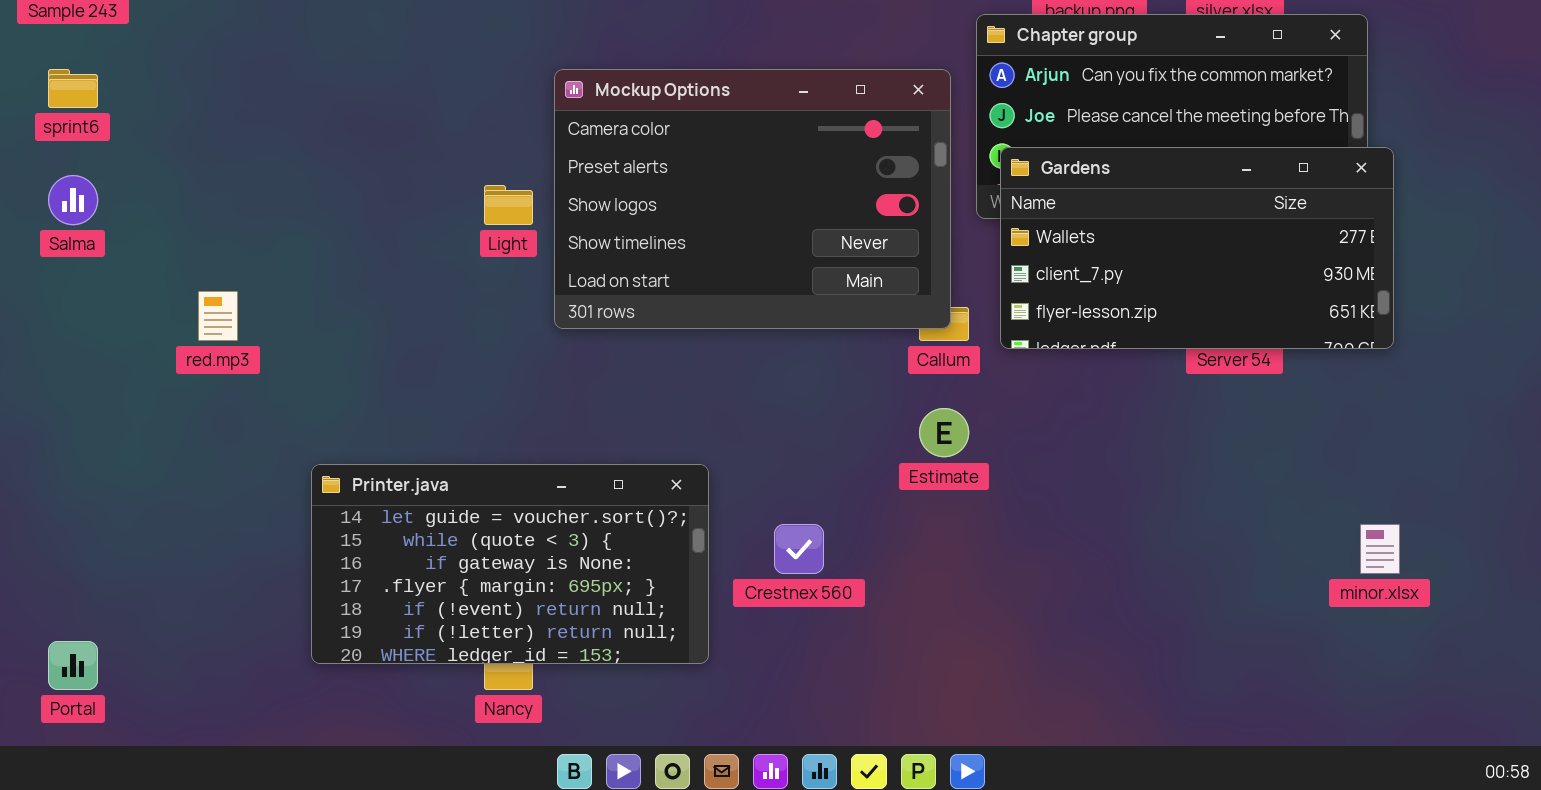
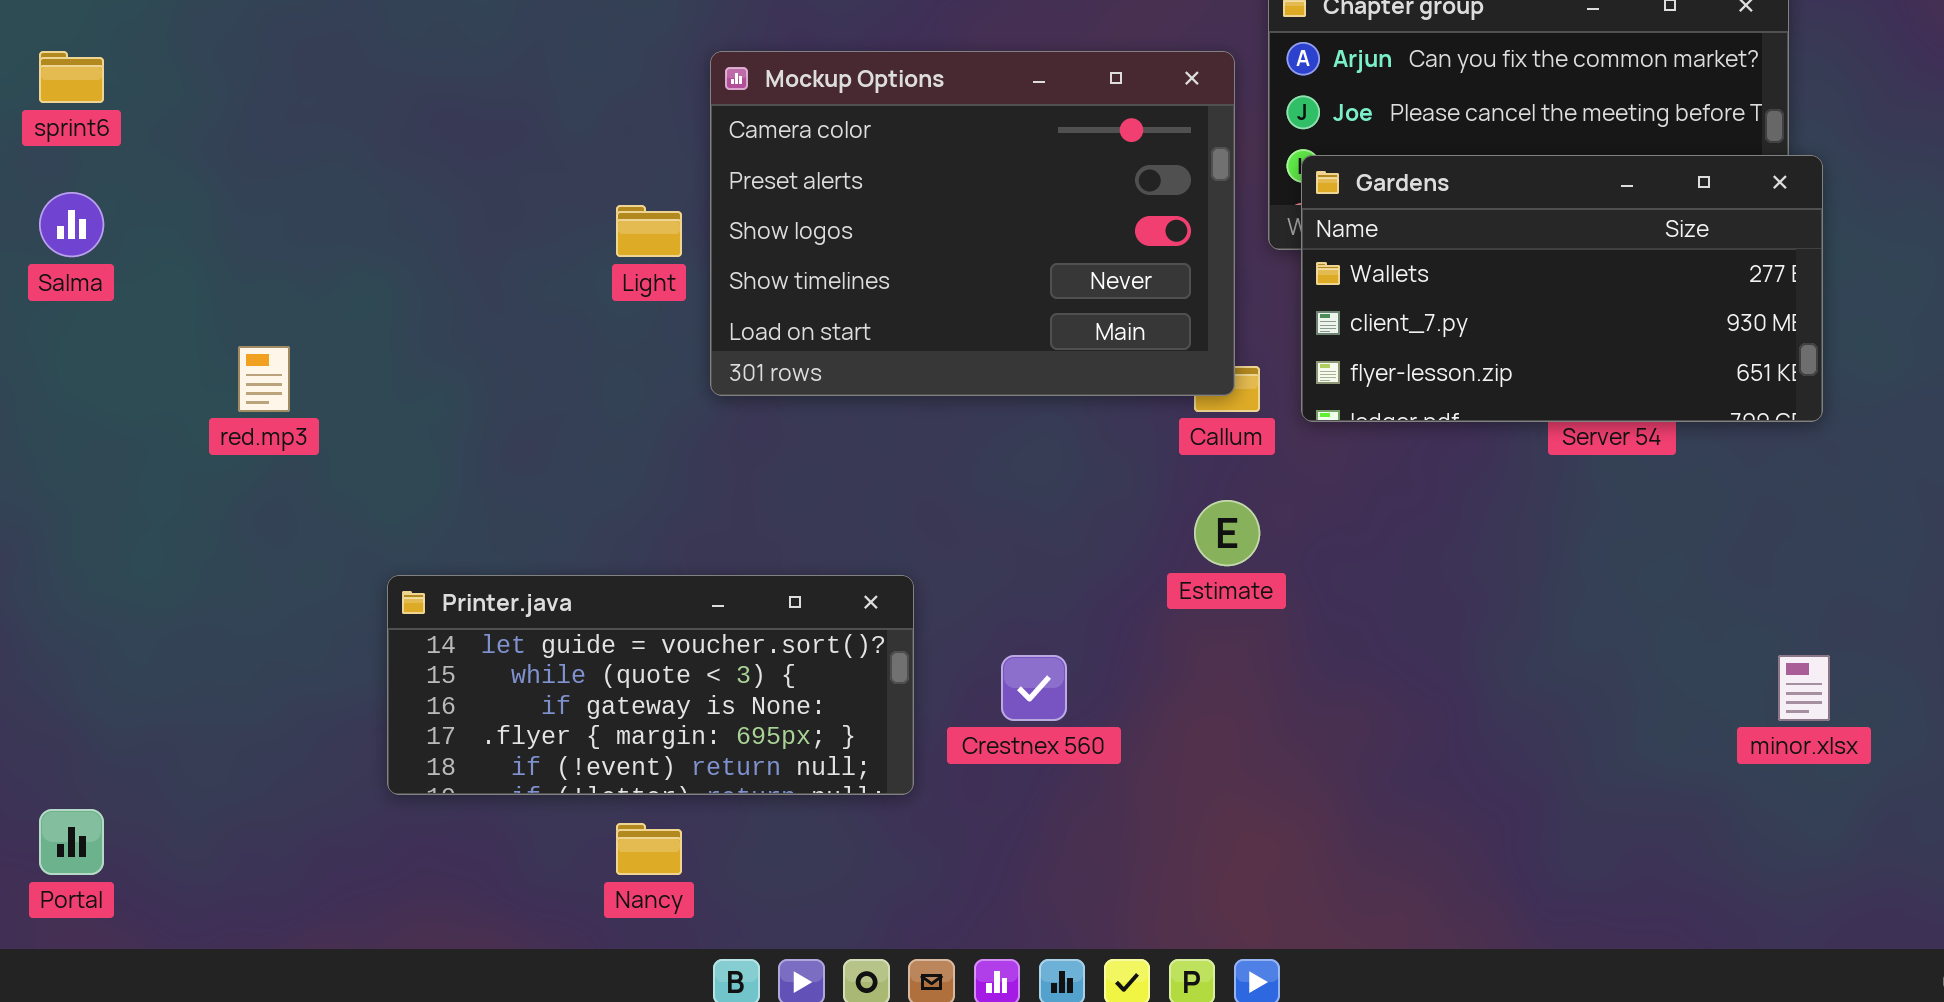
Printer.java: [311,464,709,664] -> [387,575,914,795], resized

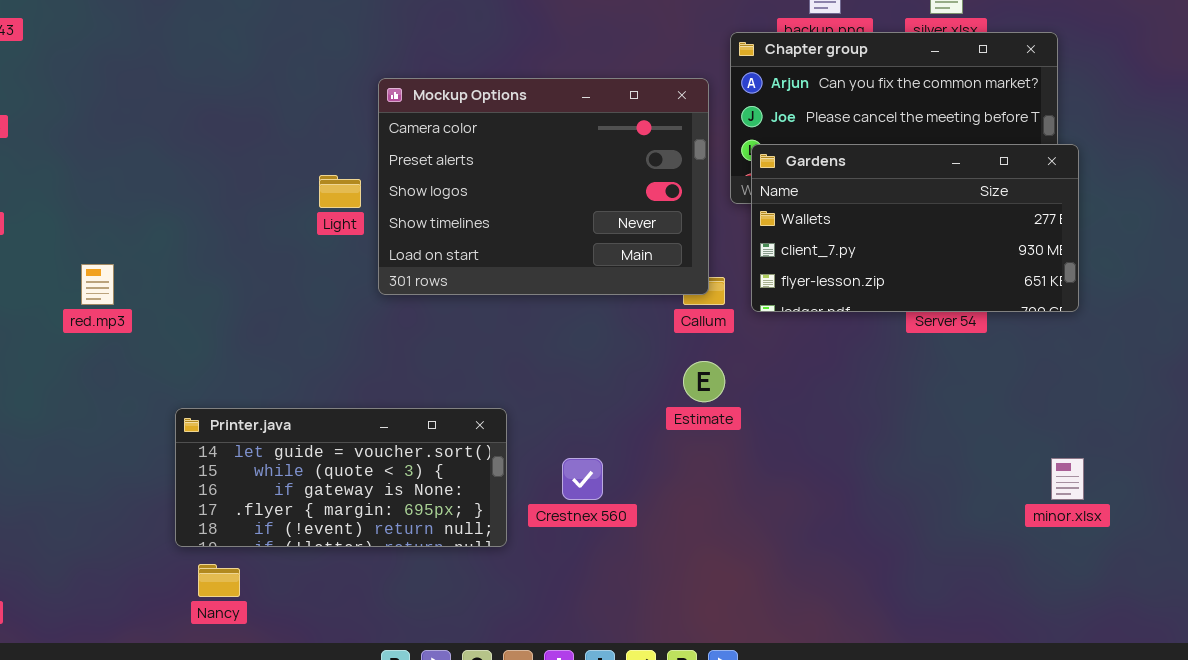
Nancy: [616,823,682,875] -> [198,564,240,597], moved

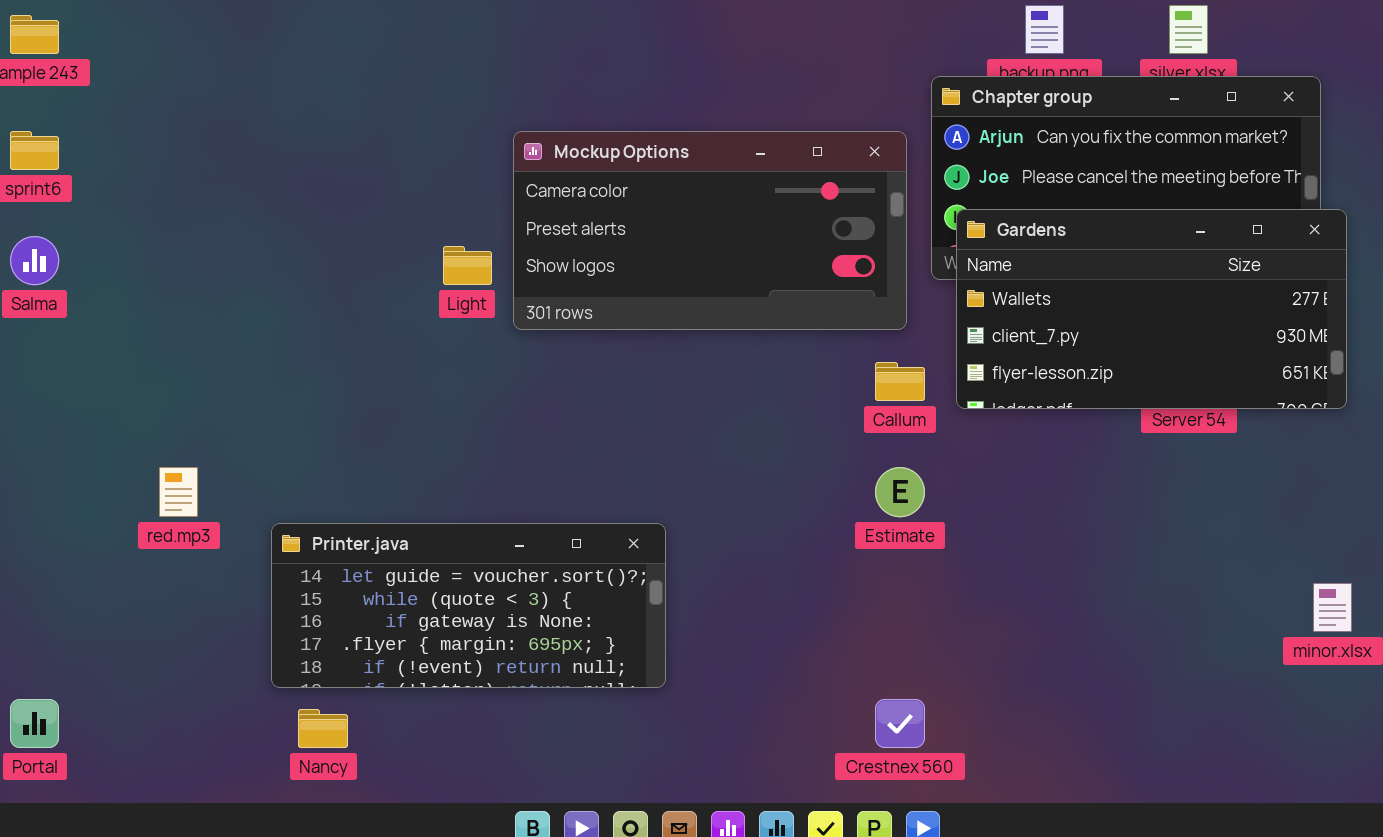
Mockup Options: [378,78,709,295] -> [513,131,907,330], resized
red.mp3: [81,264,114,305] -> [159,467,198,517], moved
Crestnex 560: [562,458,603,500] -> [875,699,925,748], moved

